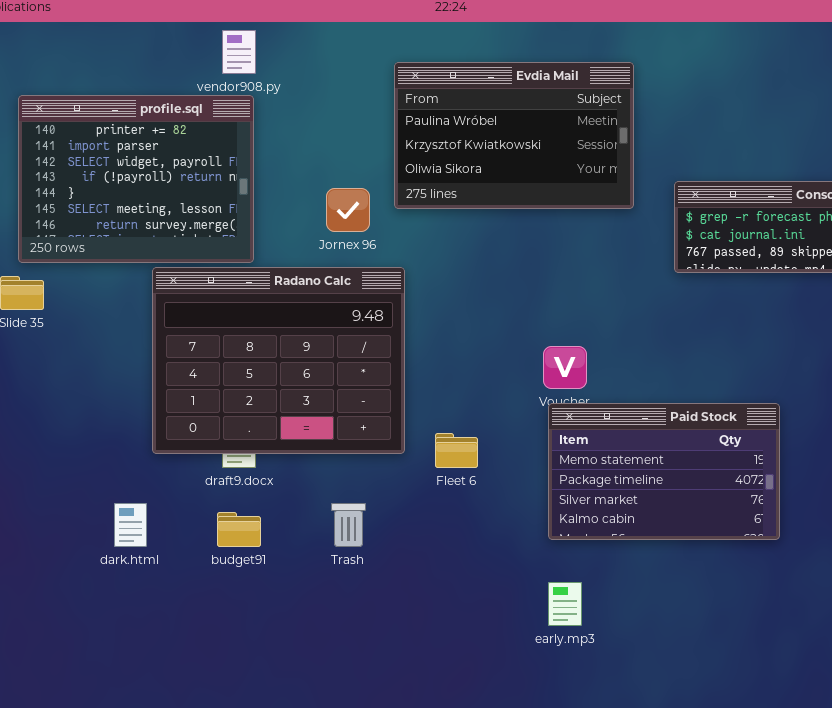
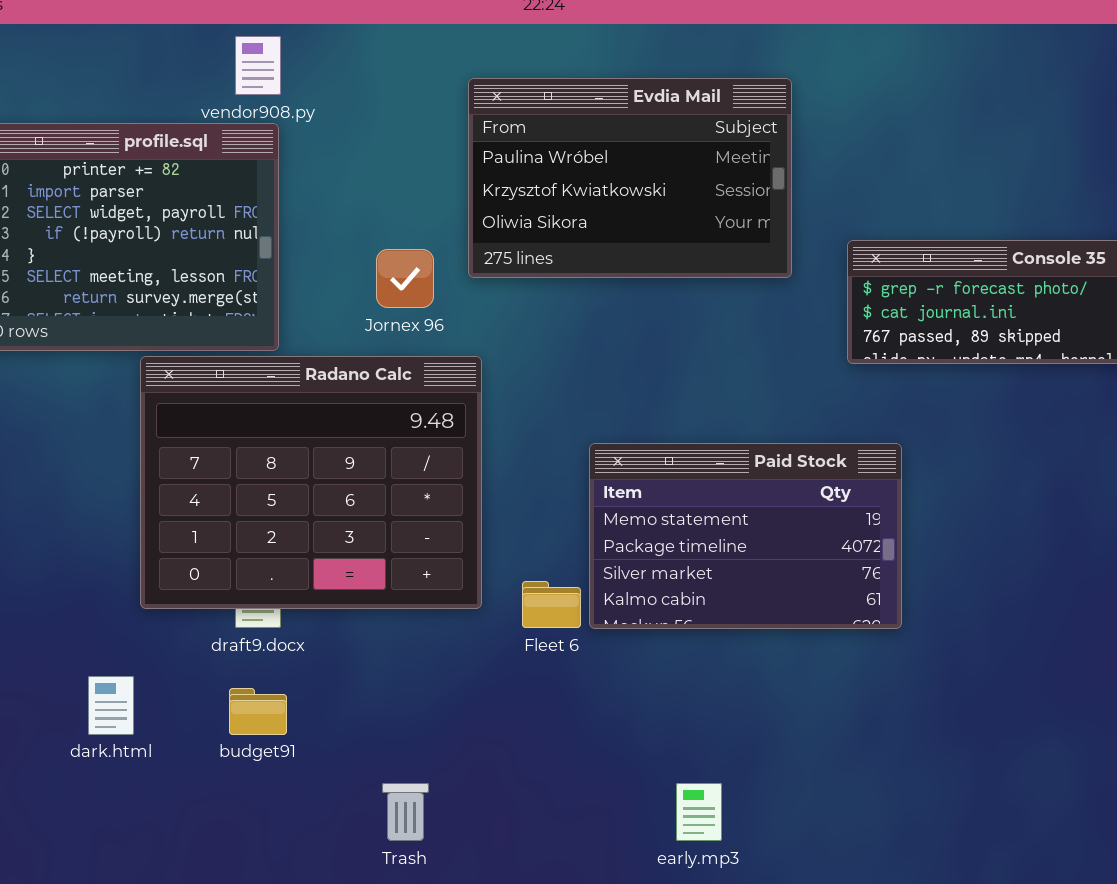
Paid Stock: [548,403,780,540] -> [589,443,902,629], moved
Trash: [331,503,366,547] -> [382,783,429,841], moved

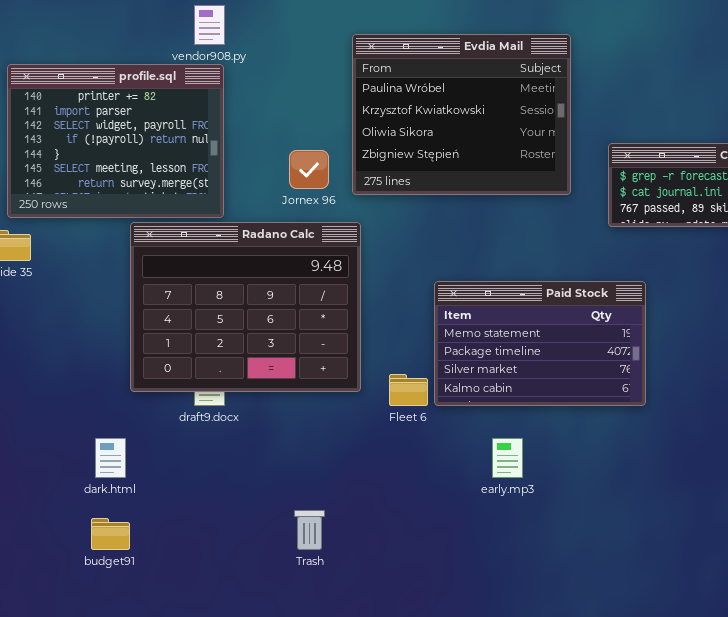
Evdia Mail: [468,78,792,278] -> [352,34,571,195], resized
budget91: [229,688,287,735] -> [91,518,130,550], moved
early.mp3: [676,783,722,841] -> [492,438,523,478], moved

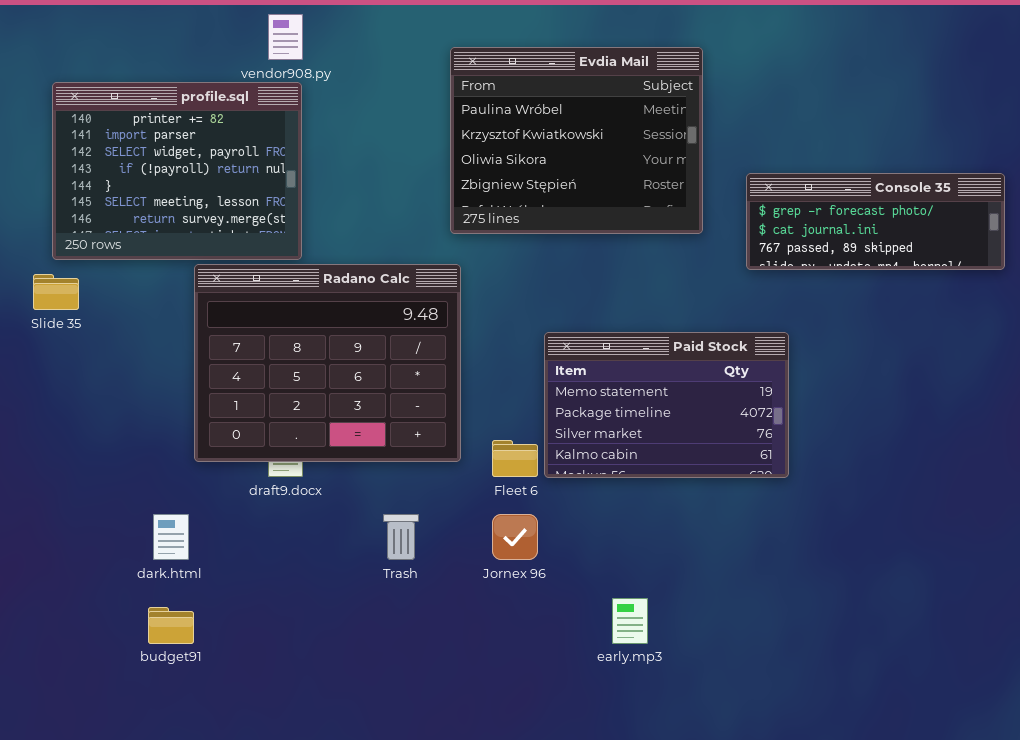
Jornex 96: [289,150,329,189] -> [492,514,538,560], moved
early.mp3: [492,438,523,478] -> [612,598,648,644], moved
Trash: [294,510,325,550] -> [383,514,419,560], moved

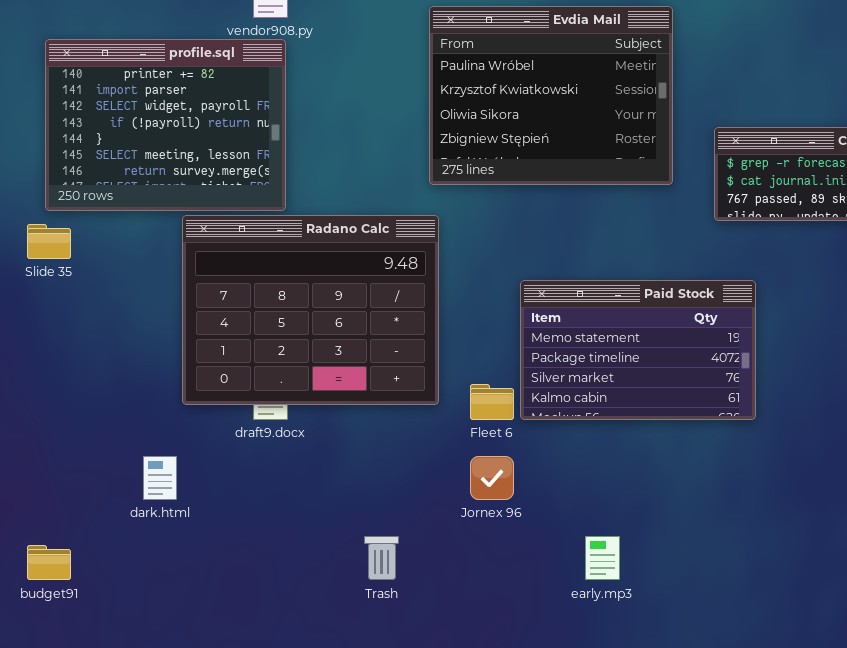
Trash: [383,514,419,560] -> [364,536,399,580], moved
budget91: [148,607,194,644] -> [27,545,71,580], moved

